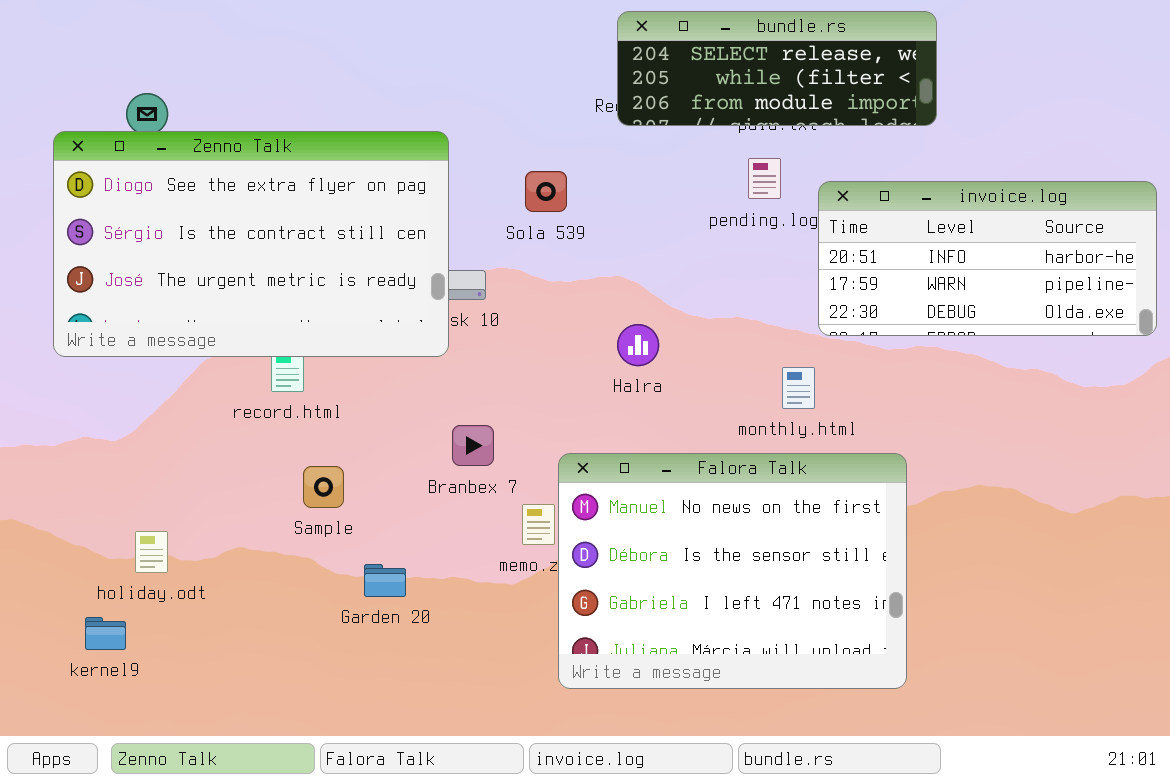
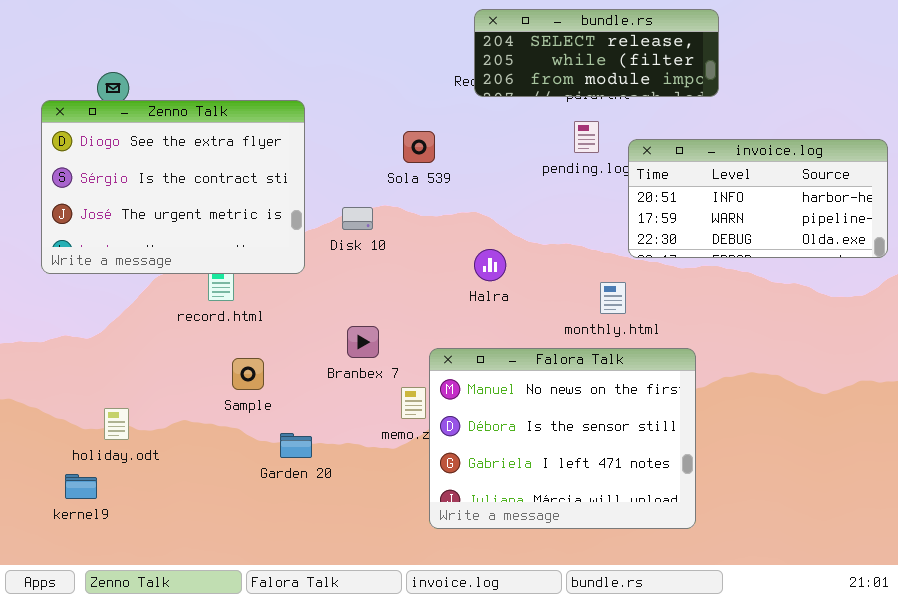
Zenno Talk: [53,131,449,357] -> [41,100,305,274], resized

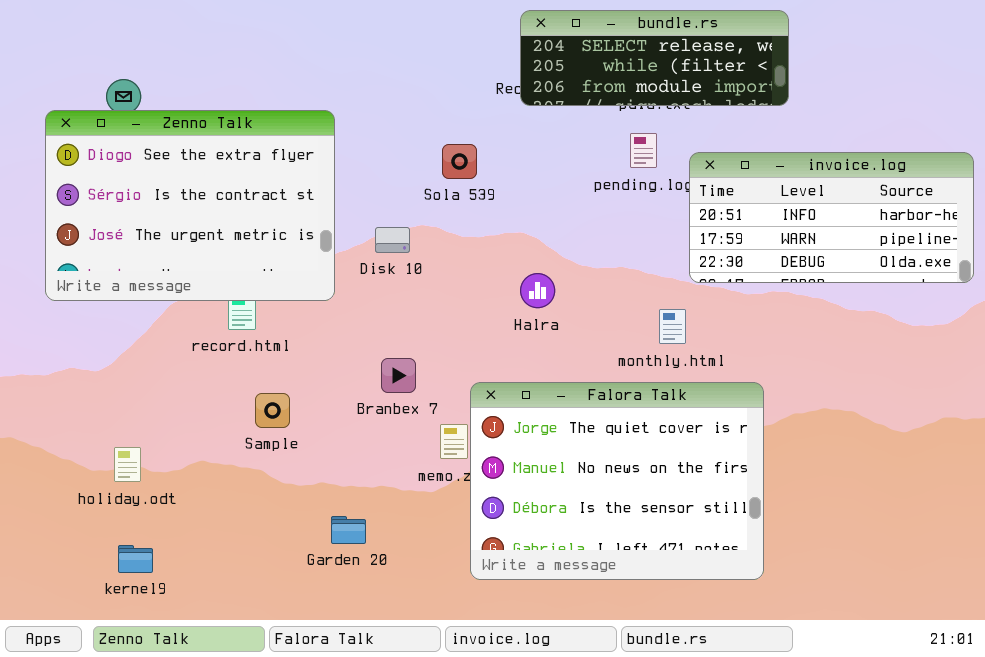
Falora Talk: [429,348,696,529] -> [470,382,764,580], scrolled up 1 row
Garden 20: [280,433,312,458] -> [331,516,366,544], moved
kernel9: [65,474,97,499] -> [118,545,153,573], moved

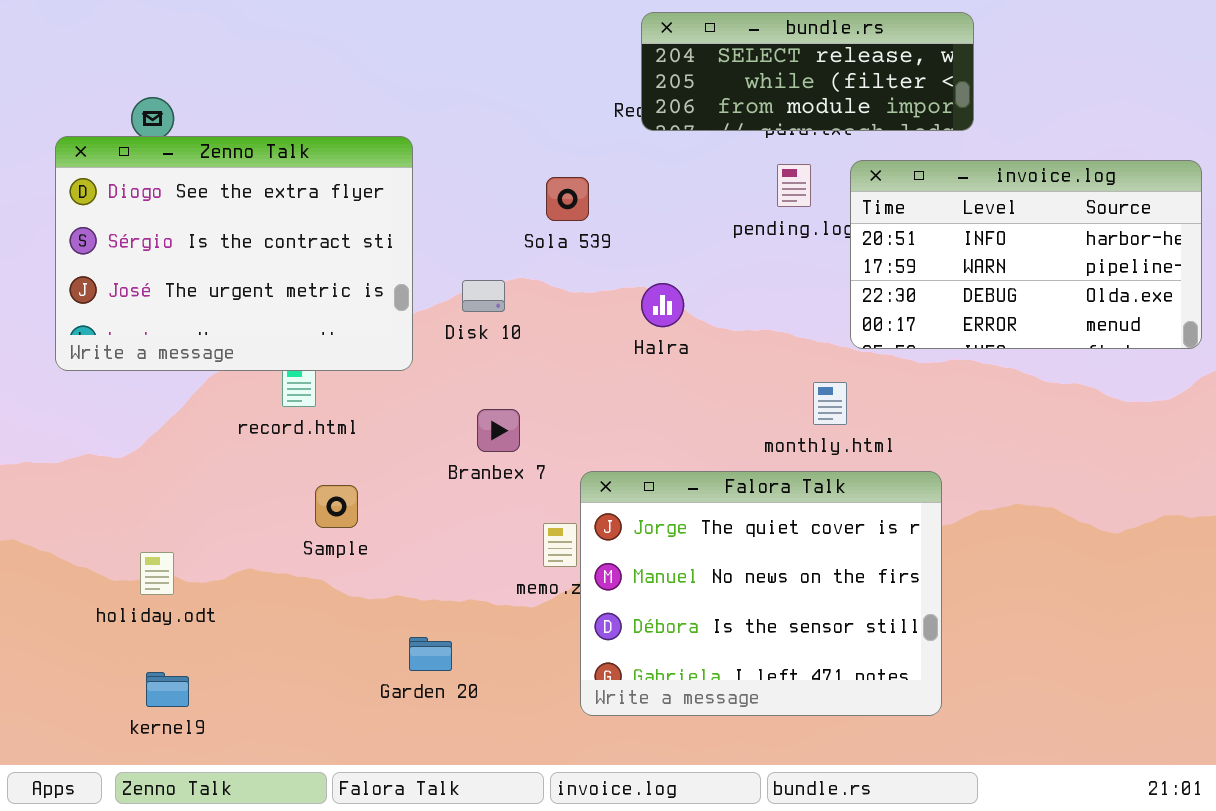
invoice.log: [689,152,974,283] -> [850,160,1202,349], resized
Halra: [520,273,555,308] -> [641,283,684,327], moved
Branbex 7: [381,358,416,393] -> [477,409,520,452], moved

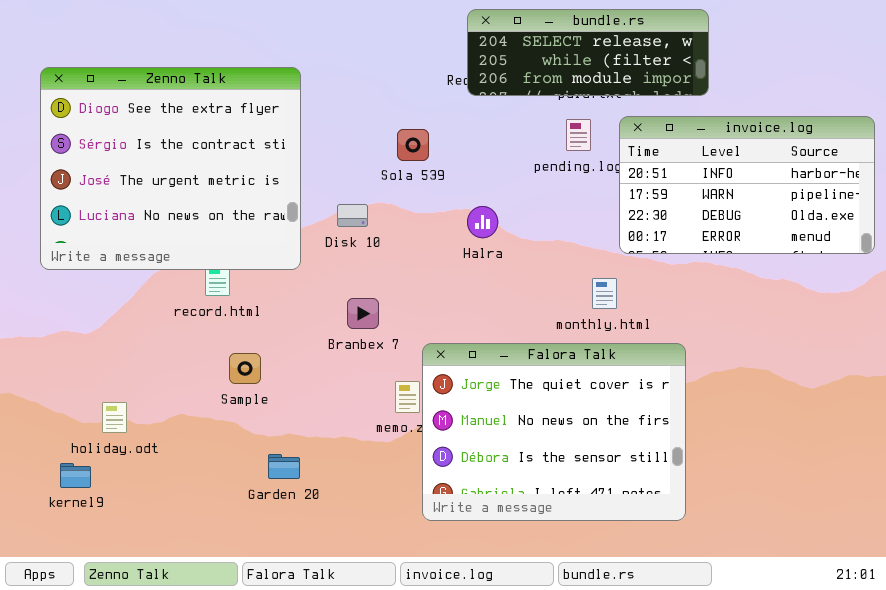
Zenno Talk: [55,136,413,371] -> [40,67,301,270], resized
Garden 20: [409,637,452,671] -> [268,454,300,479], moved
kernel9: [146,672,189,707] -> [60,463,91,488], moved

